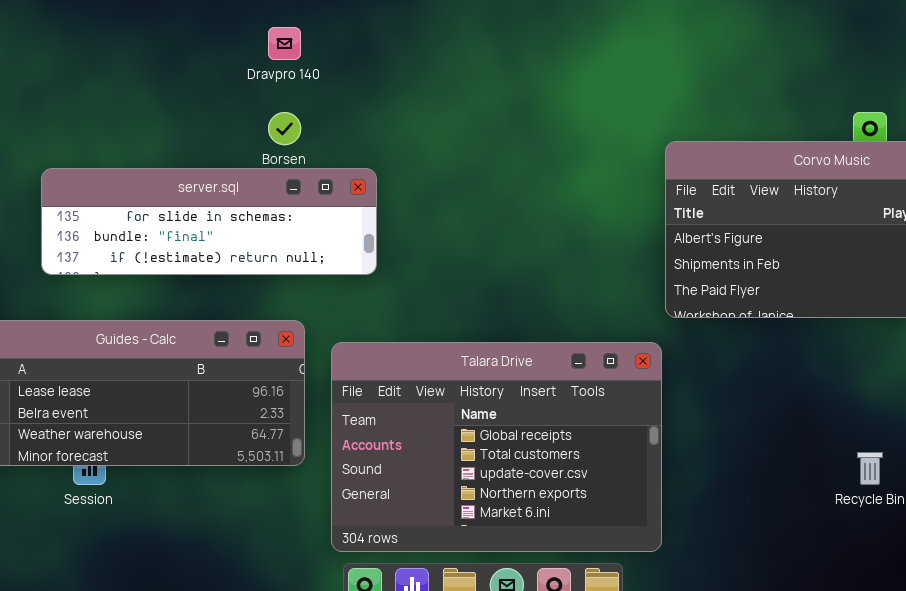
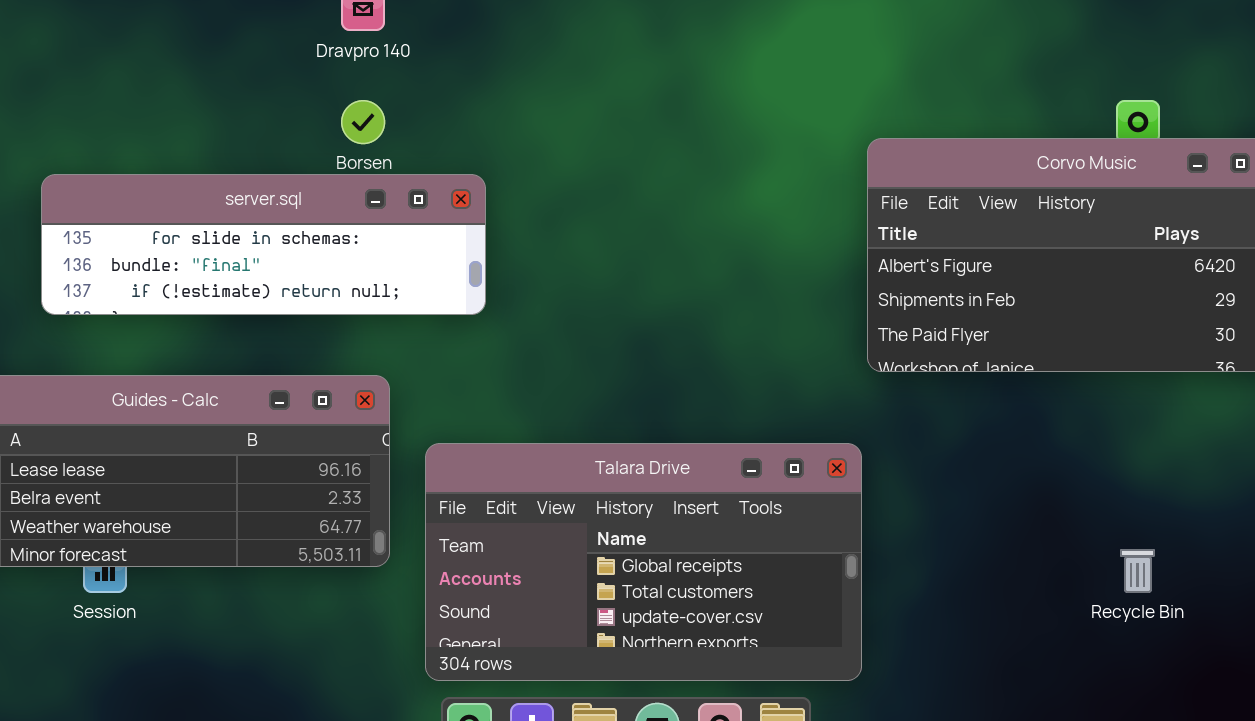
Talara Drive: [331,342,662,552] -> [425,443,862,681], resized

